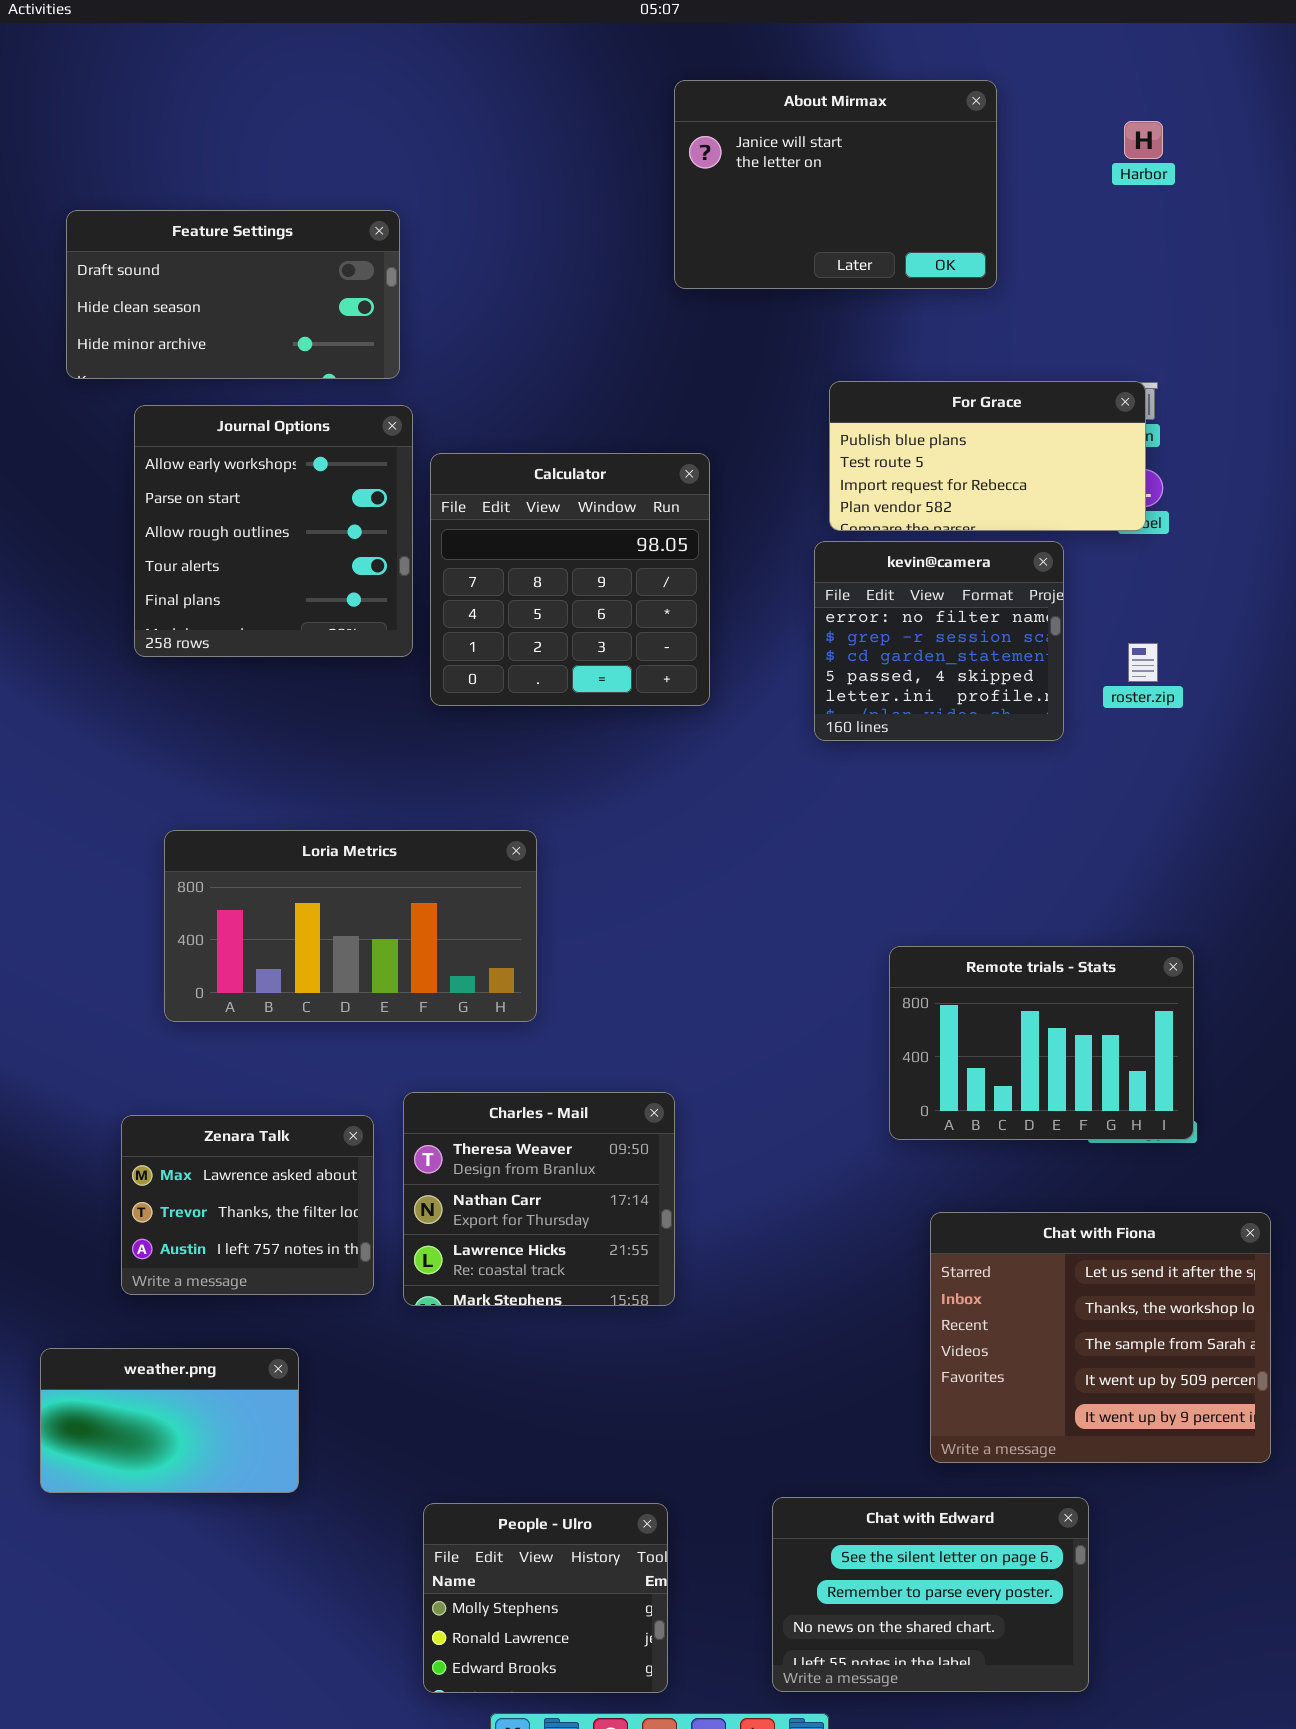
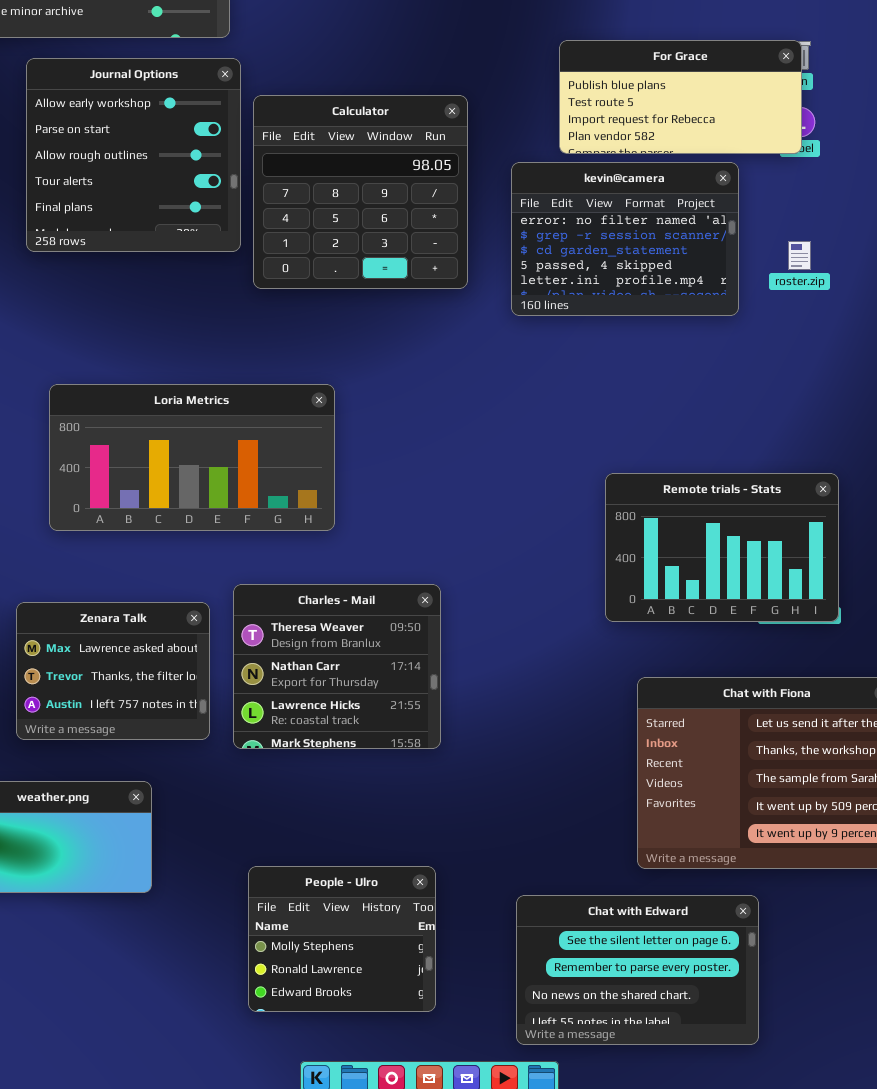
kevin@camera: [814,541,1064,741] -> [511,162,739,316], resized
People - Ulro: [423,1503,668,1693] -> [248,866,436,1012], moved

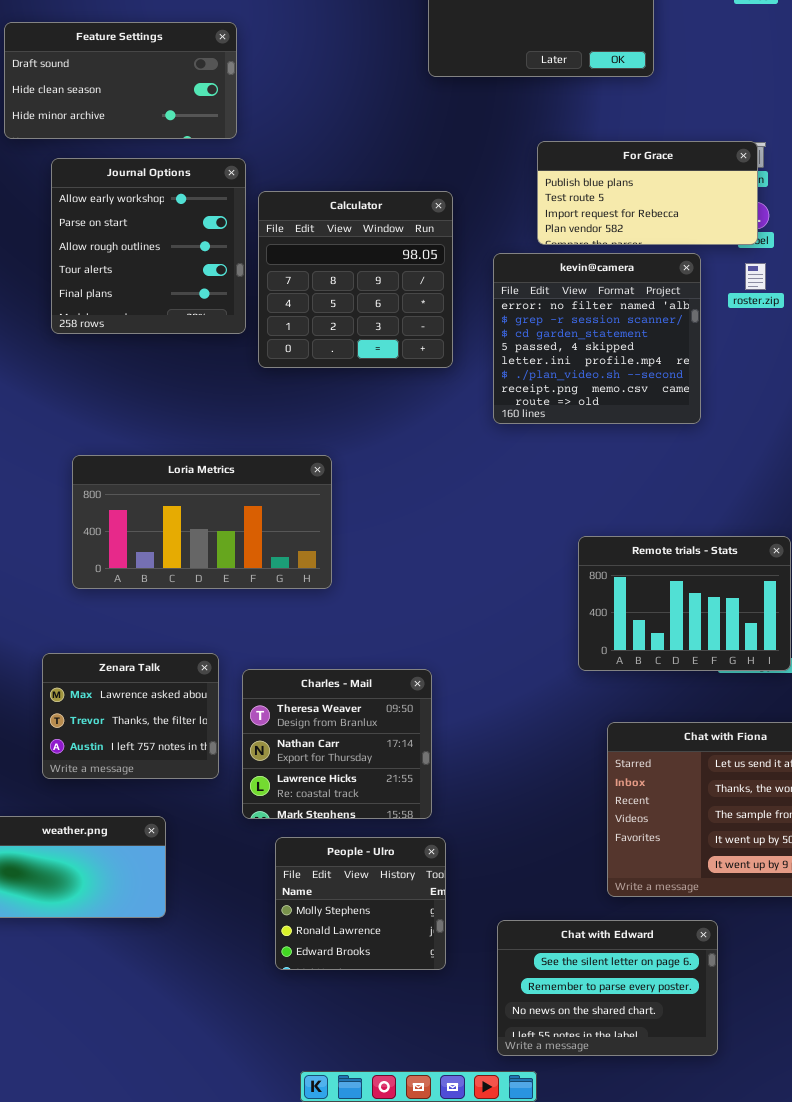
kevin@camera: [511,162,739,316] -> [493,253,701,424], resized
roster.zip: [788,241,811,270] -> [745,263,766,290], moved
Charles - Mail: [233,584,441,749] -> [242,669,432,819], moved
People - Ulro: [248,866,436,1012] -> [275,837,446,970], moved

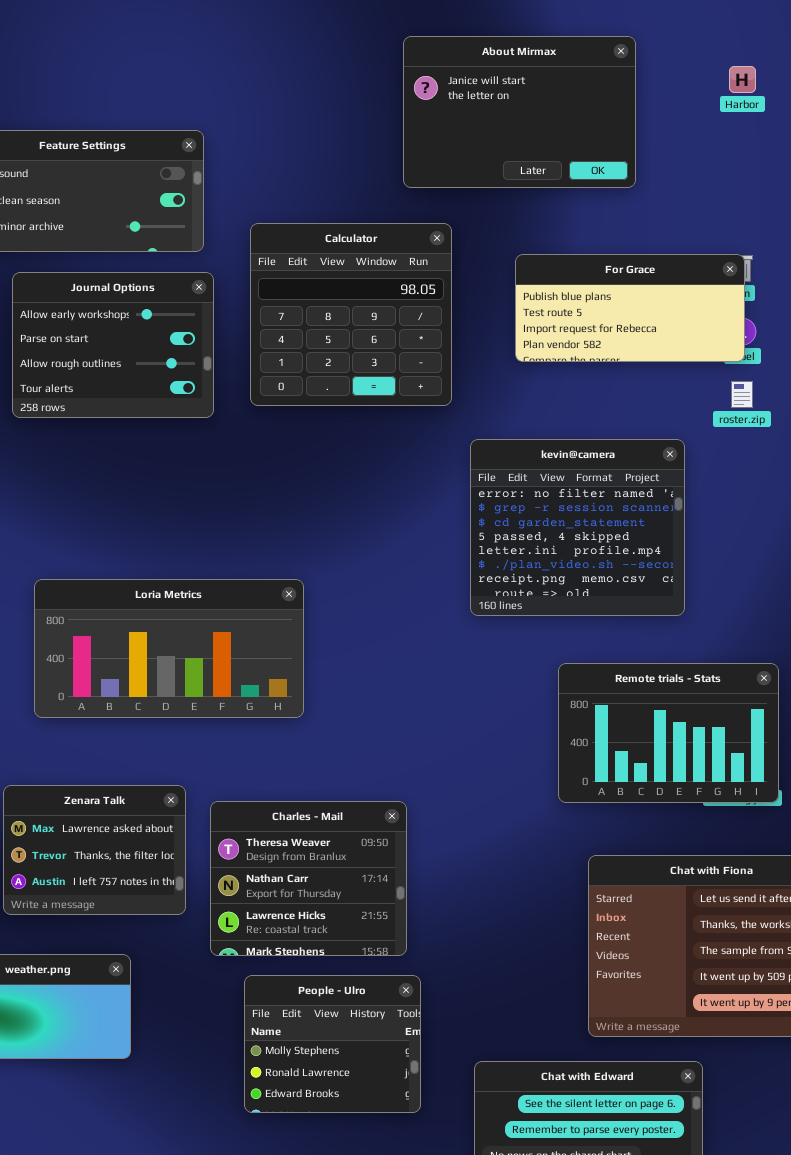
Journal Options: [51,158,246,334] -> [12,272,214,418], resized
Calculator: [258,191,453,368] -> [250,223,452,406], moved
kevin@camera: [493,253,701,424] -> [470,439,685,616], moved

